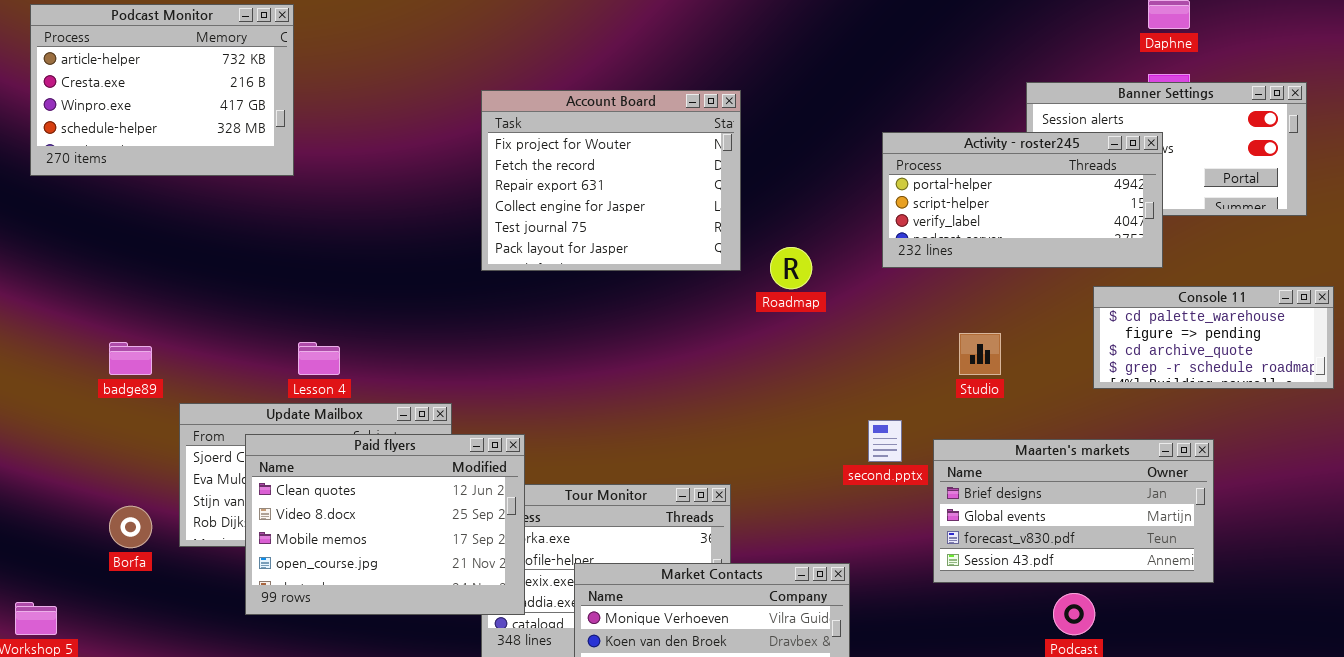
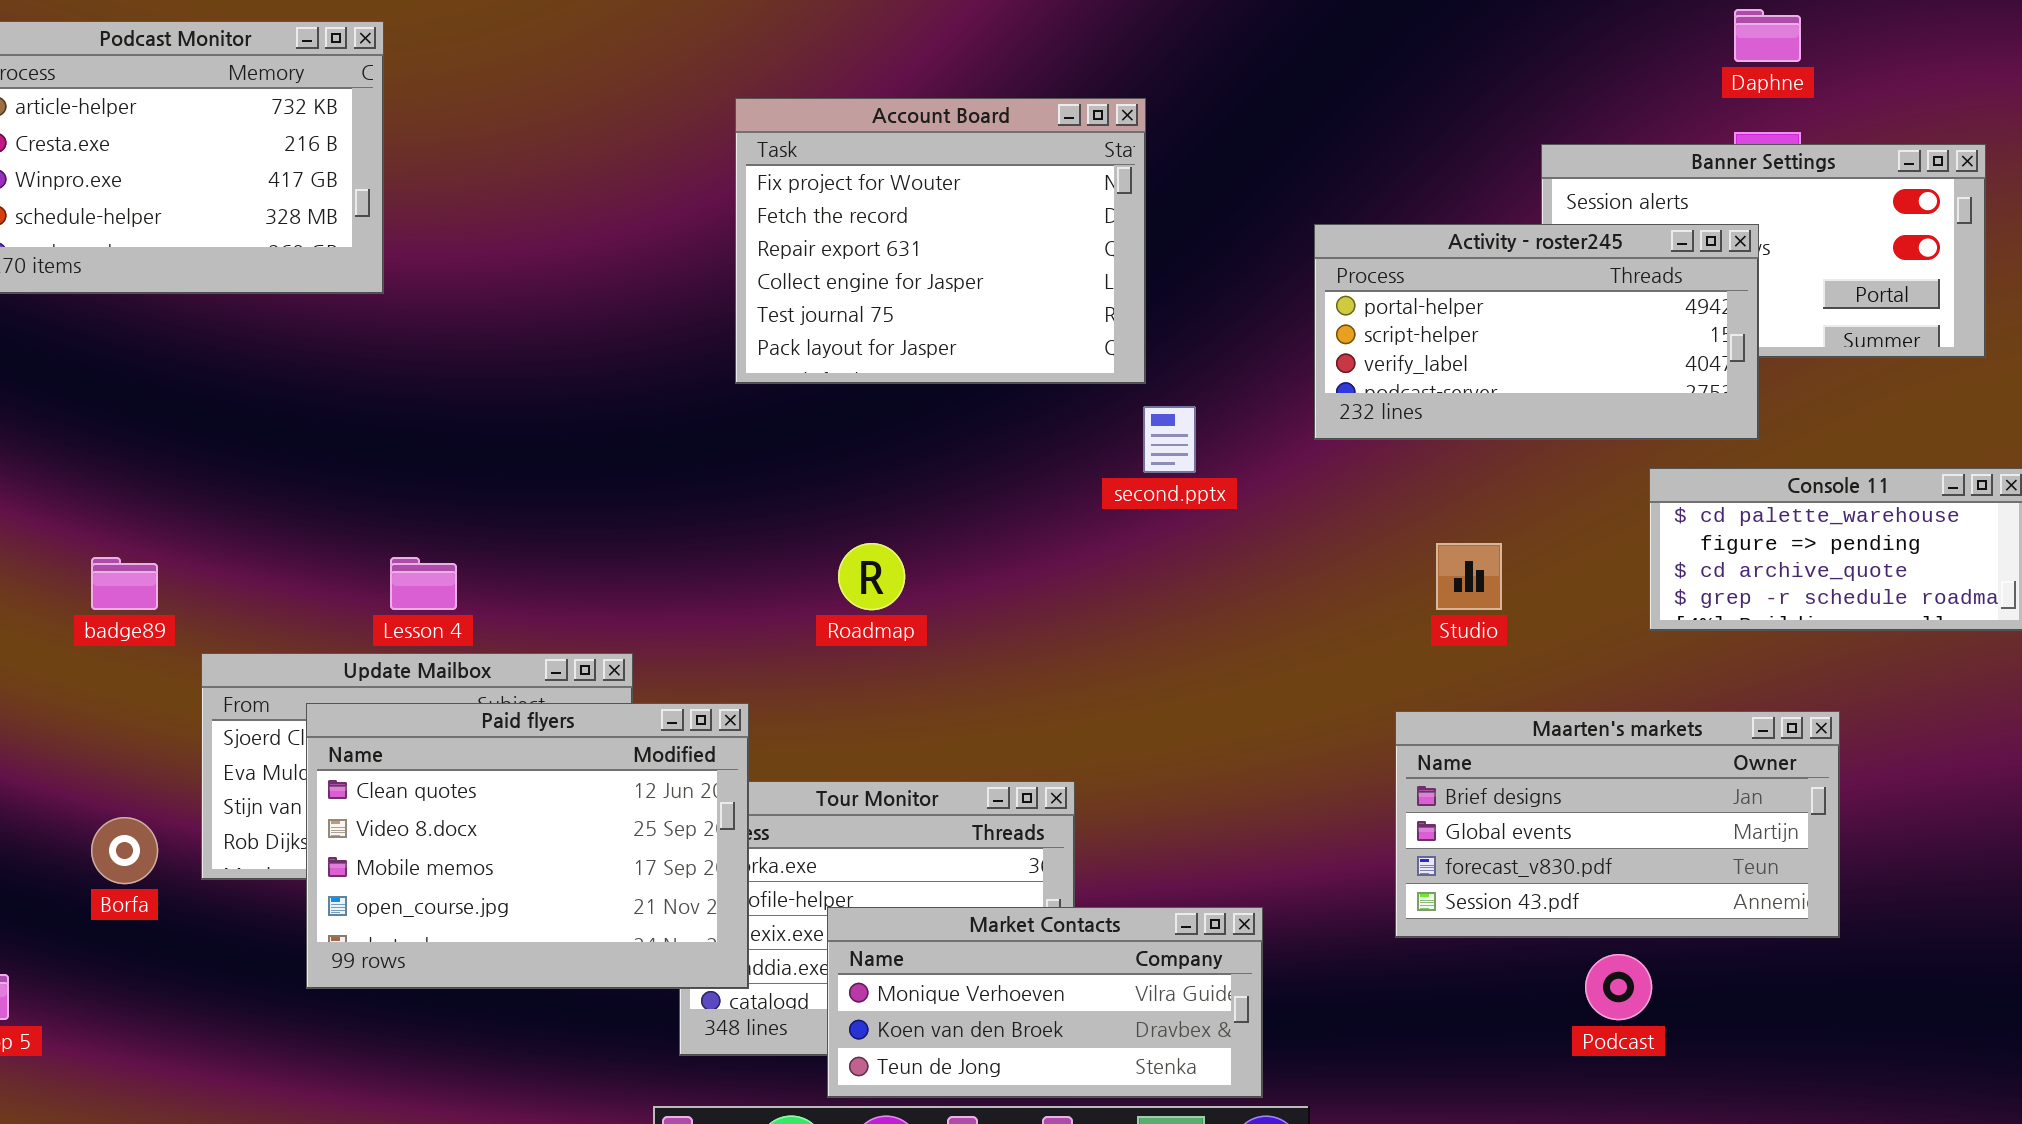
Account Board: [481,90,741,271] -> [735,98,1146,384], moved
Roadmap: [770,247,812,289] -> [838,543,905,610], moved
second.pptx: [868,420,902,462] -> [1143,406,1196,473], moved

